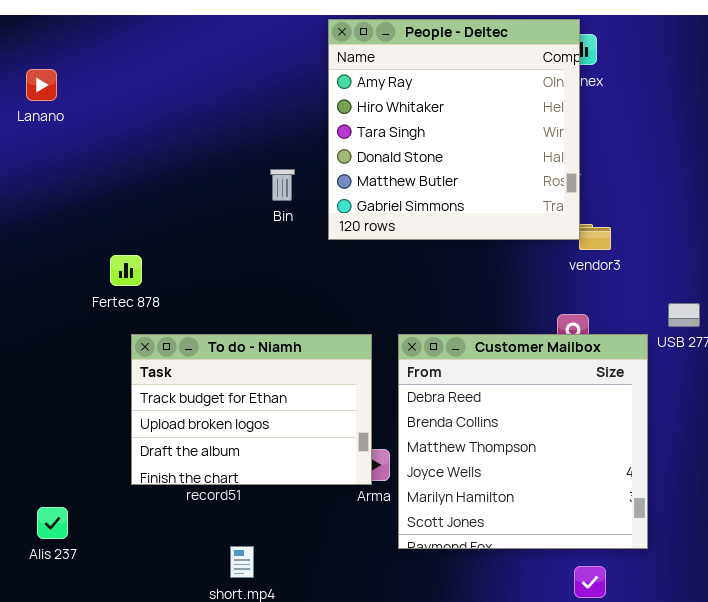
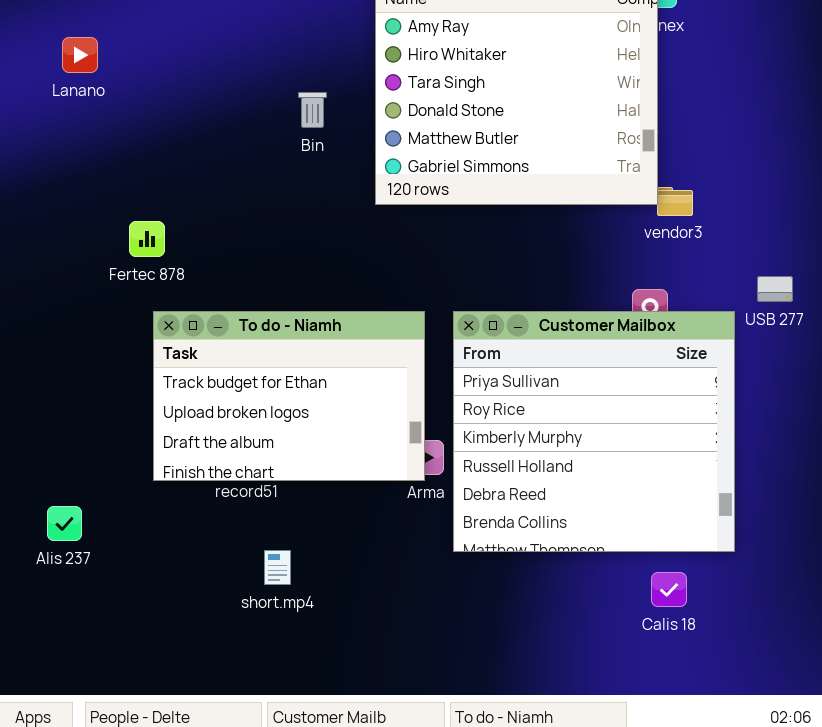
Lanano: [26,69,57,101] -> [62,37,98,73], moved
Bin: [270,169,295,201] -> [298,92,327,128], moved
Customer Mailbox: [398,334,648,549] -> [453,311,735,552], scrolled up 4 rows

